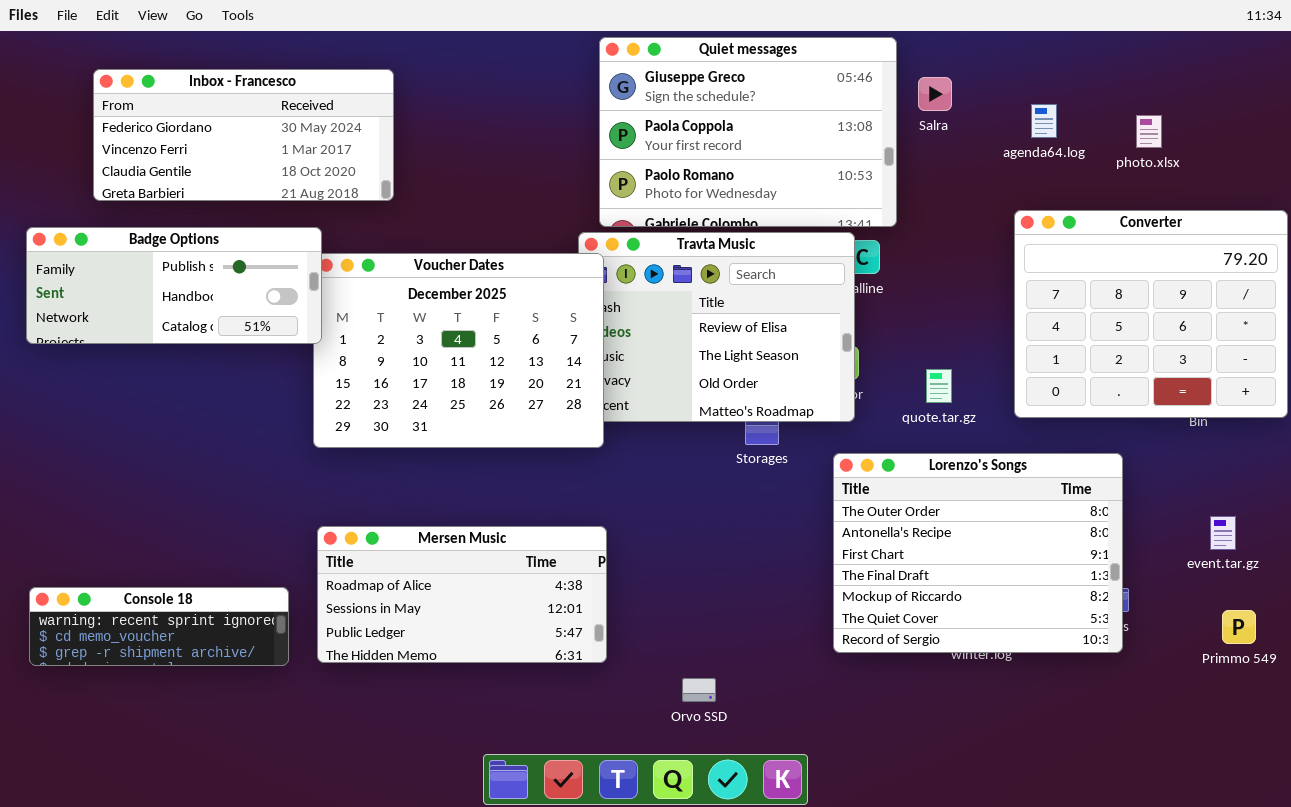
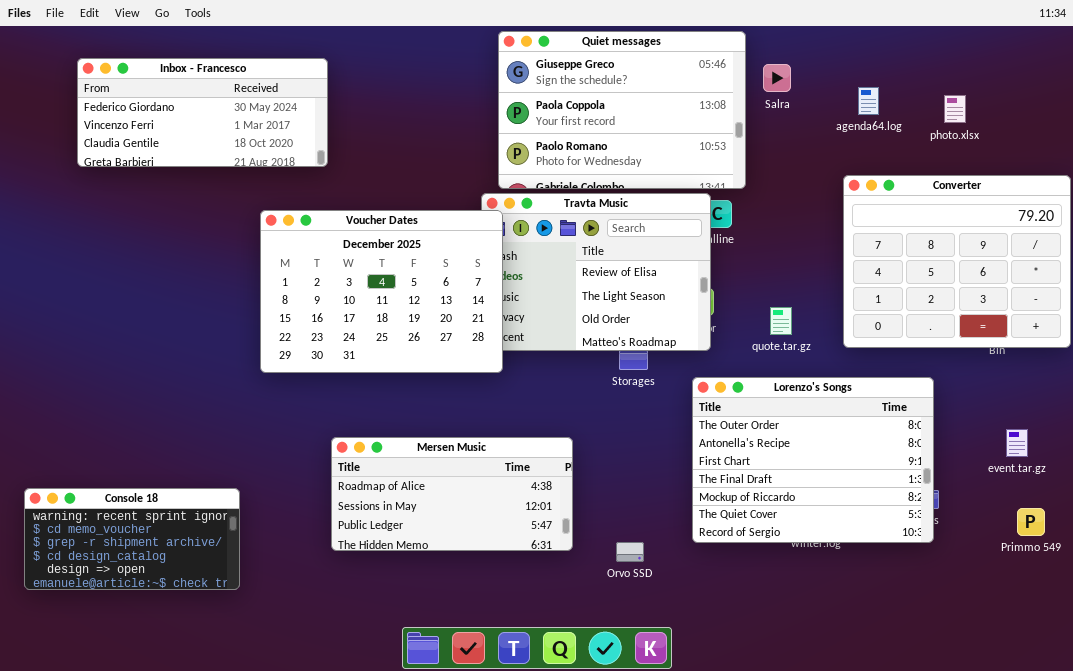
Badge Options: [26,227,322,344] -> none, closed
Mersen Music: [317,526,607,663] -> [331,437,573,551], moved
Console 18: [29,587,289,666] -> [24,488,240,590], resized
Orvo SSD: [682,678,716,702] -> [616,542,644,562], moved

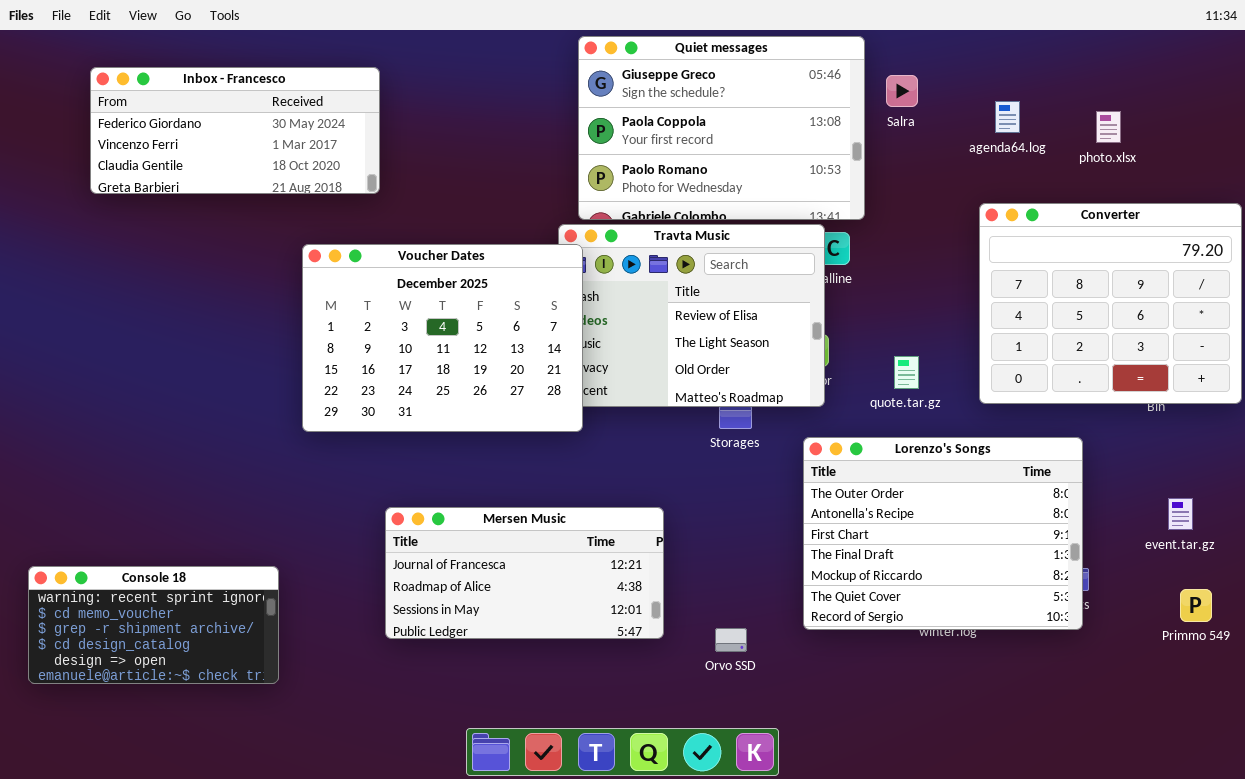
Mersen Music: [331,437,573,551] -> [385,507,664,639], scrolled up 1 row

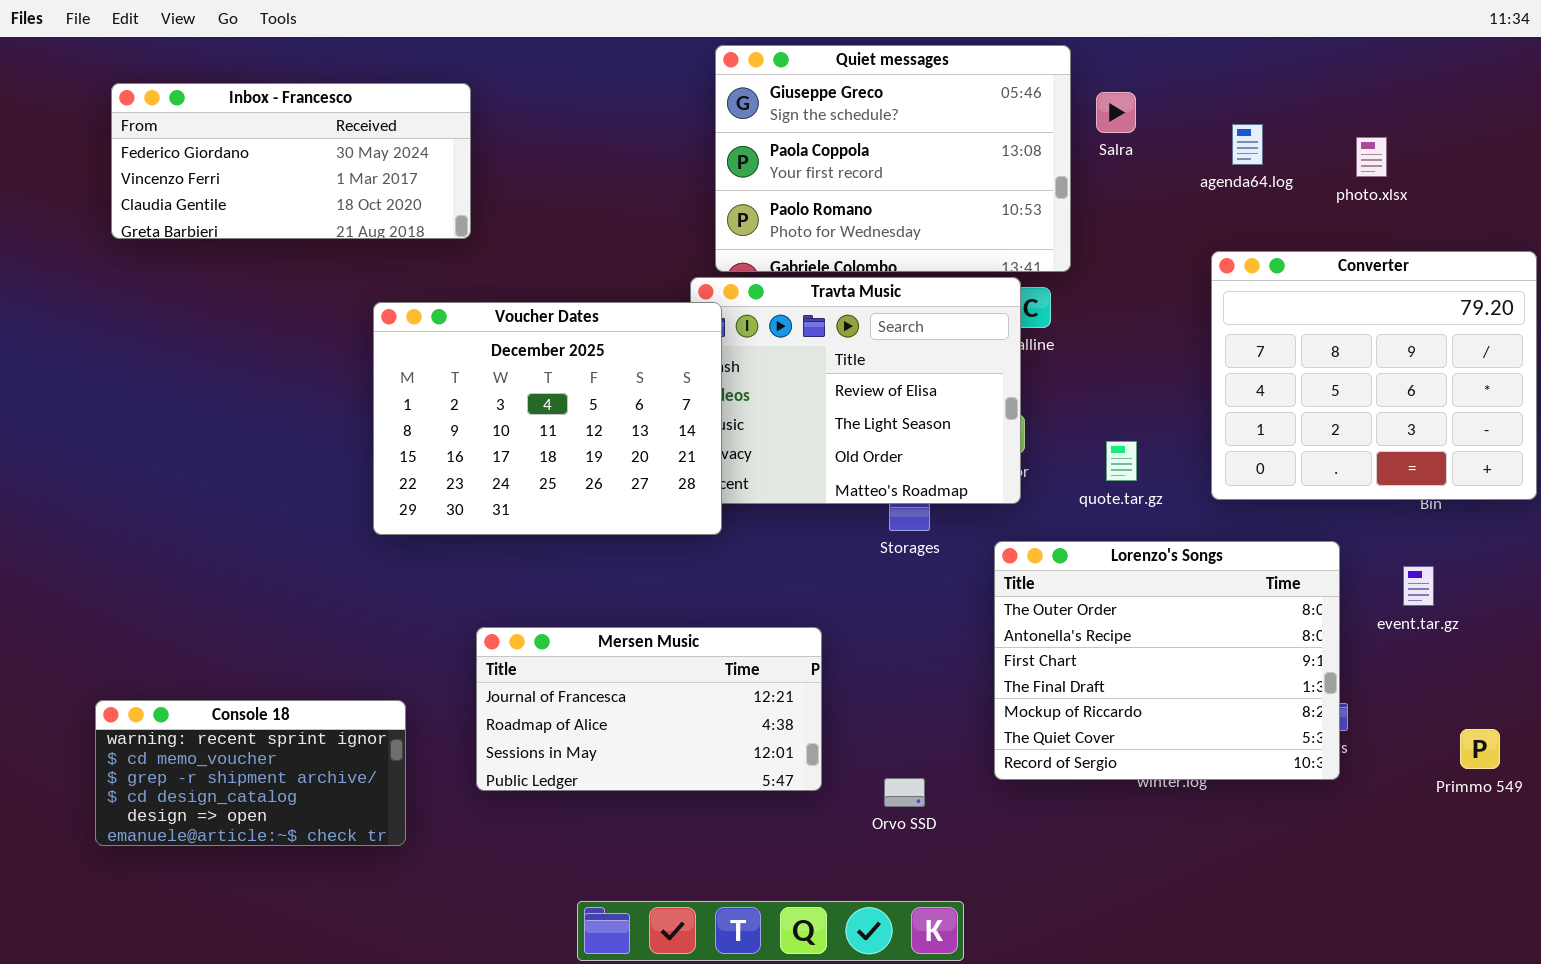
event.tar.gz: [1168,498,1193,530] -> [1403,566,1434,606], moved
Console 18: [28,566,279,684] -> [95,700,406,846], moved

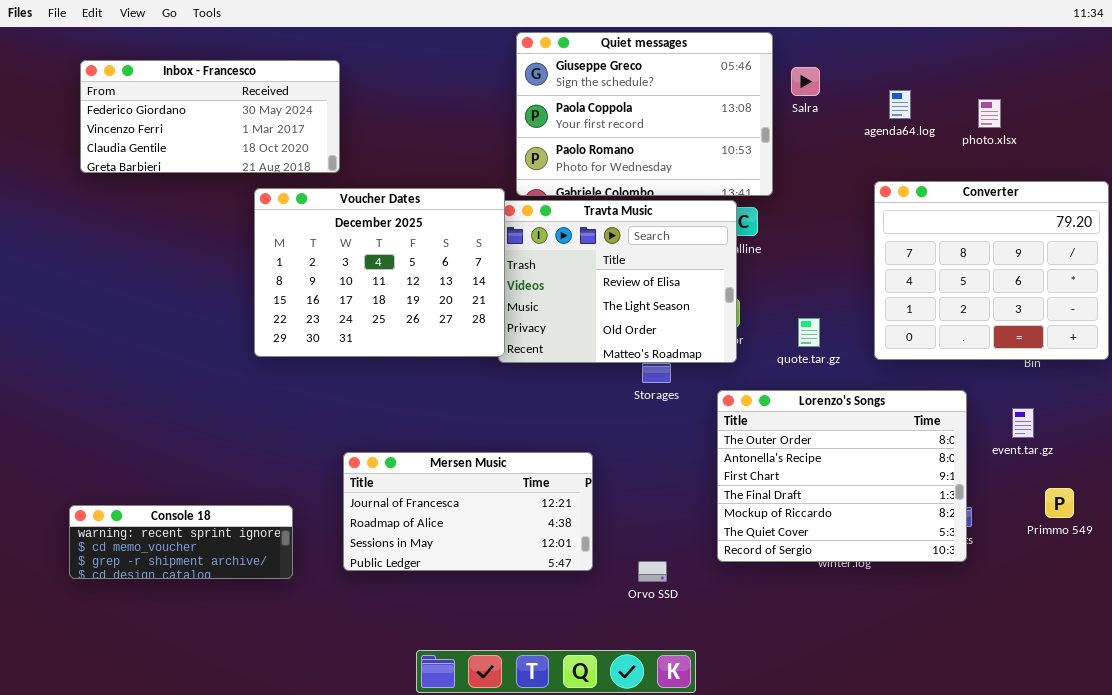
Voucher Dates: [373,302,722,535] -> [254,188,505,357], moved
Console 18: [95,700,406,846] -> [69,505,293,579], resized
Primmo 549: [1460,729,1500,769] -> [1045,488,1074,518], moved

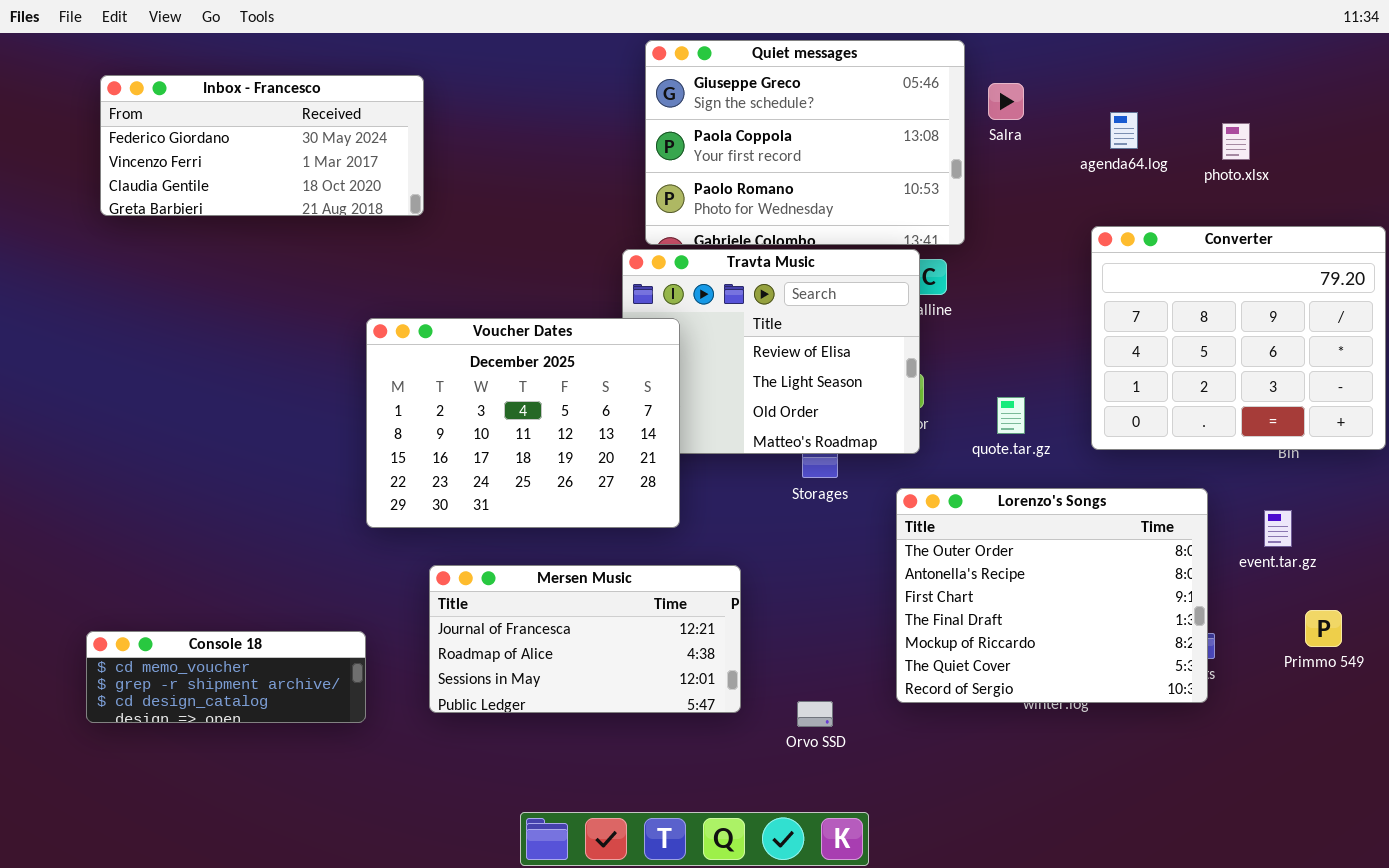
Voucher Dates: [254,188,505,357] -> [366,318,680,528], moved
Console 18: [69,505,293,579] -> [86,631,366,723], scrolled down 1 row

